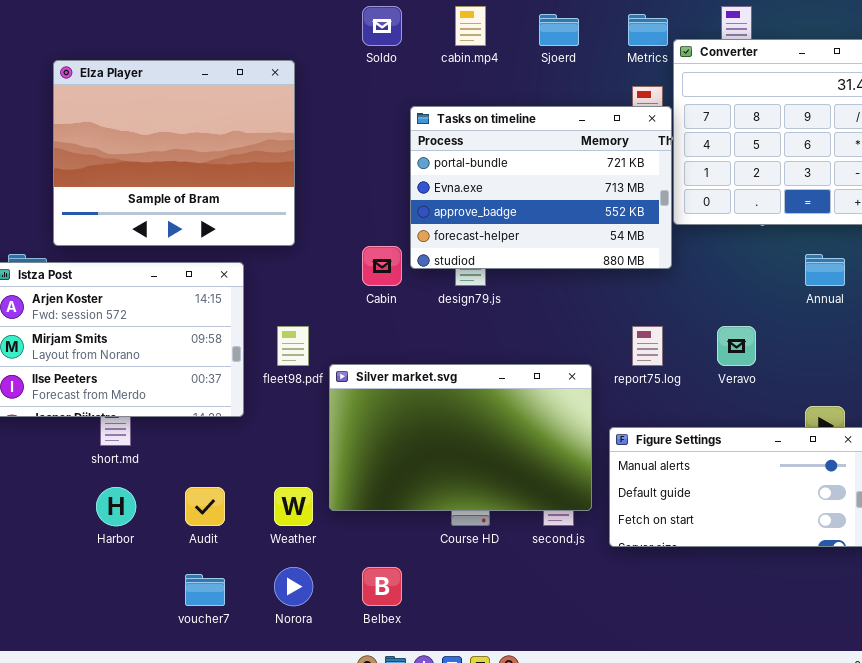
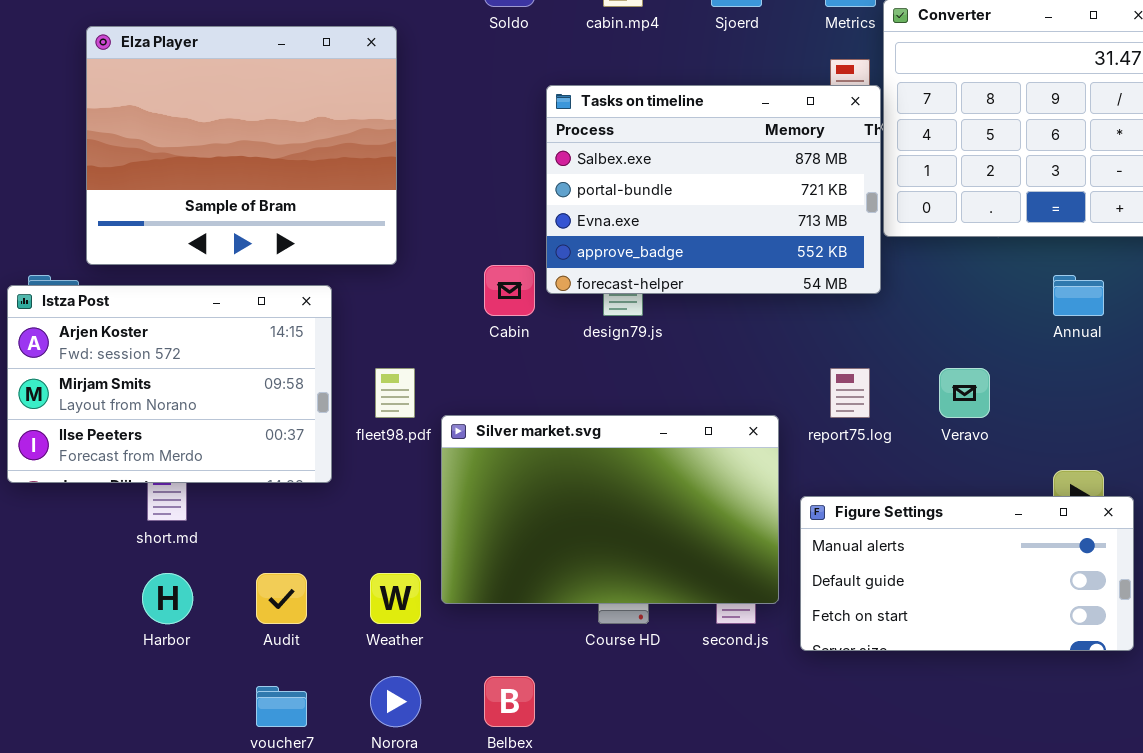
Tasks on timeline: [410,106,672,269] -> [546,85,881,294], scrolled up 1 row

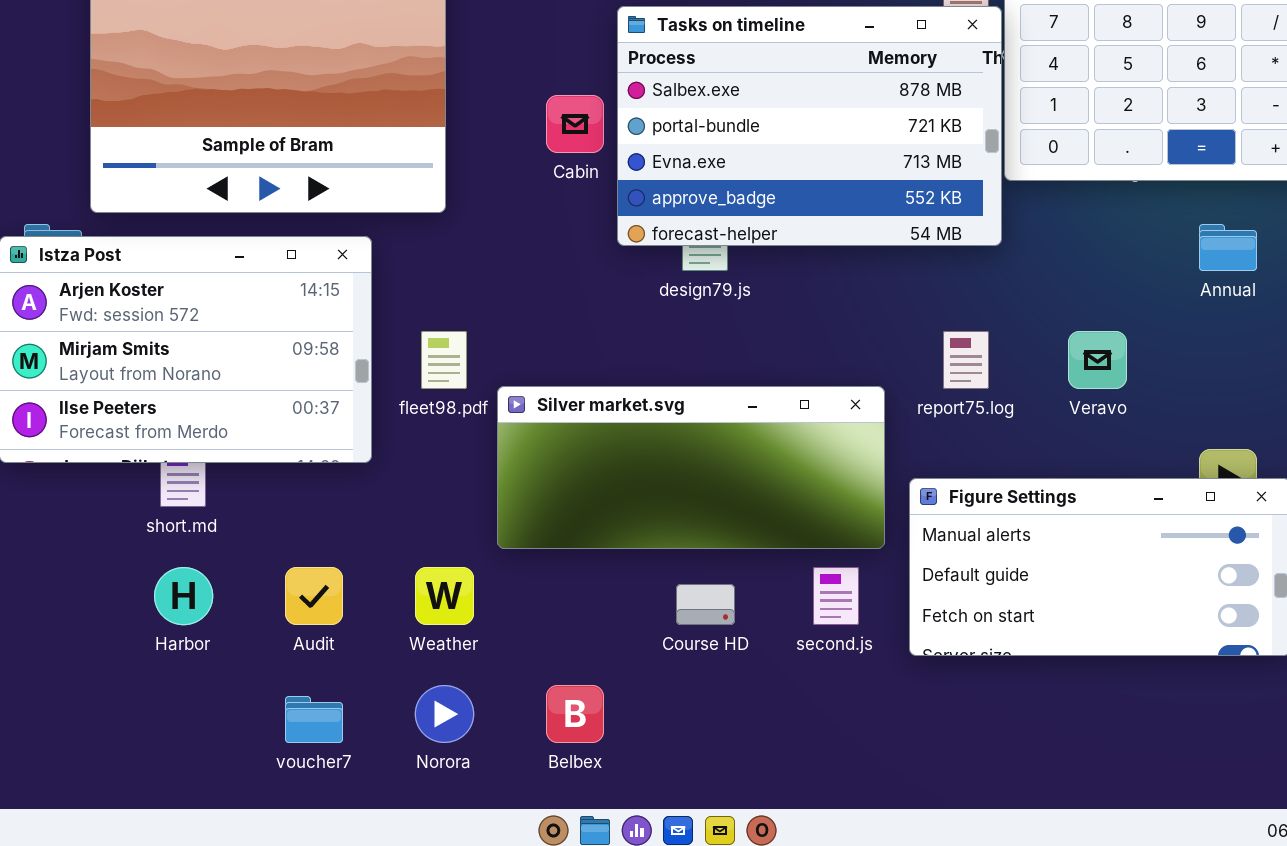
Cabin: [484,265,535,316] -> [546,95,604,153], moved
Silver market.svg: [441,415,779,604] -> [497,386,885,549], resized

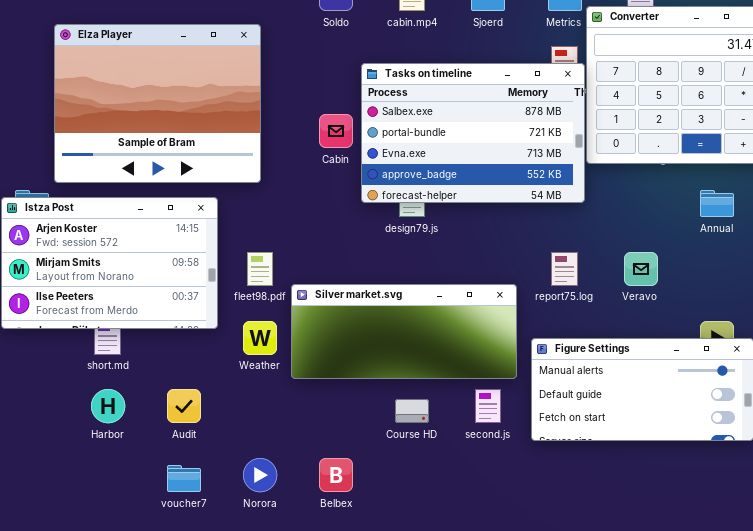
Weather: [415,567,474,625] -> [243,321,277,355], moved

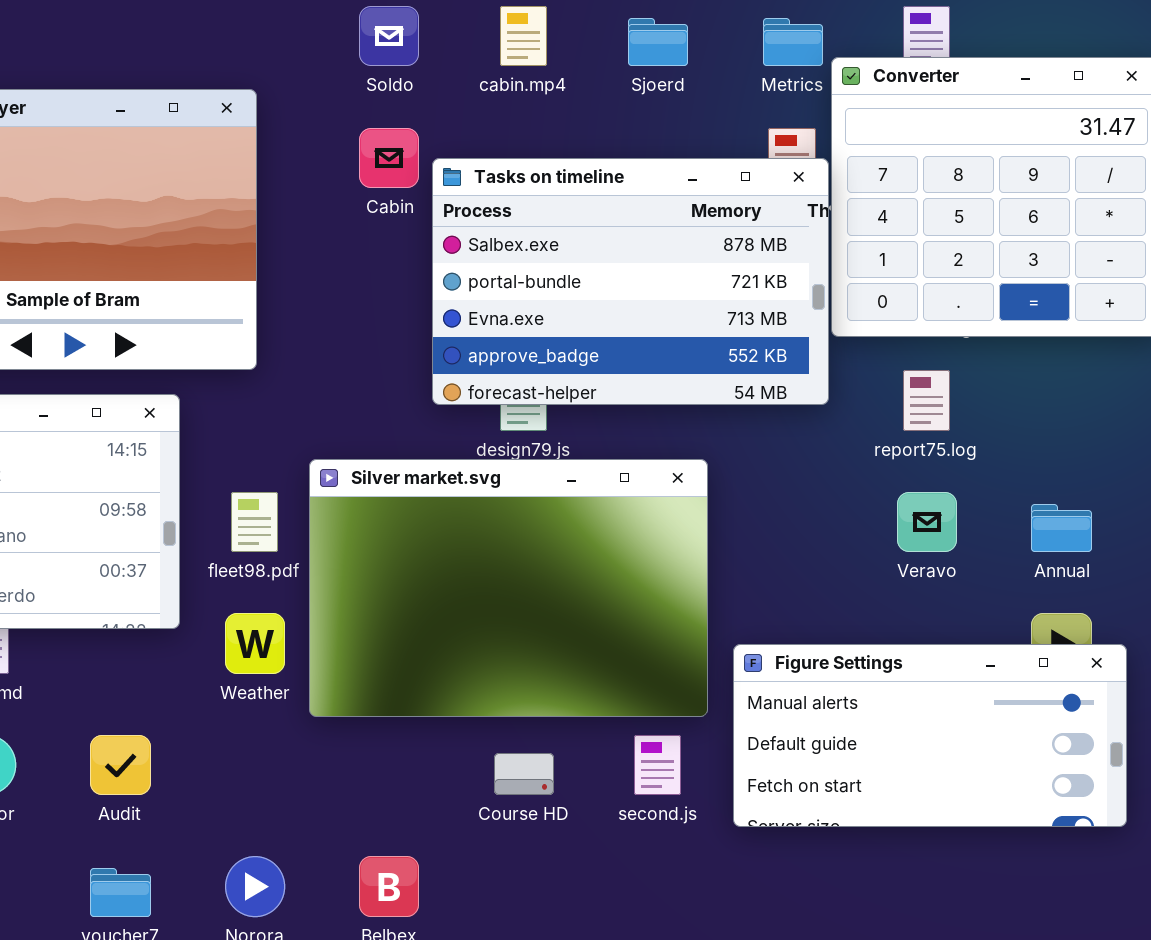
Cabin: [319,114,353,148] -> [359,128,419,188], moved
Annual: [700,190,734,217] -> [1031,504,1092,552], moved
report75.log: [551,252,578,286] -> [903,370,950,431], moved
Silver market.svg: [291,284,517,379] -> [309,459,708,717], resized

